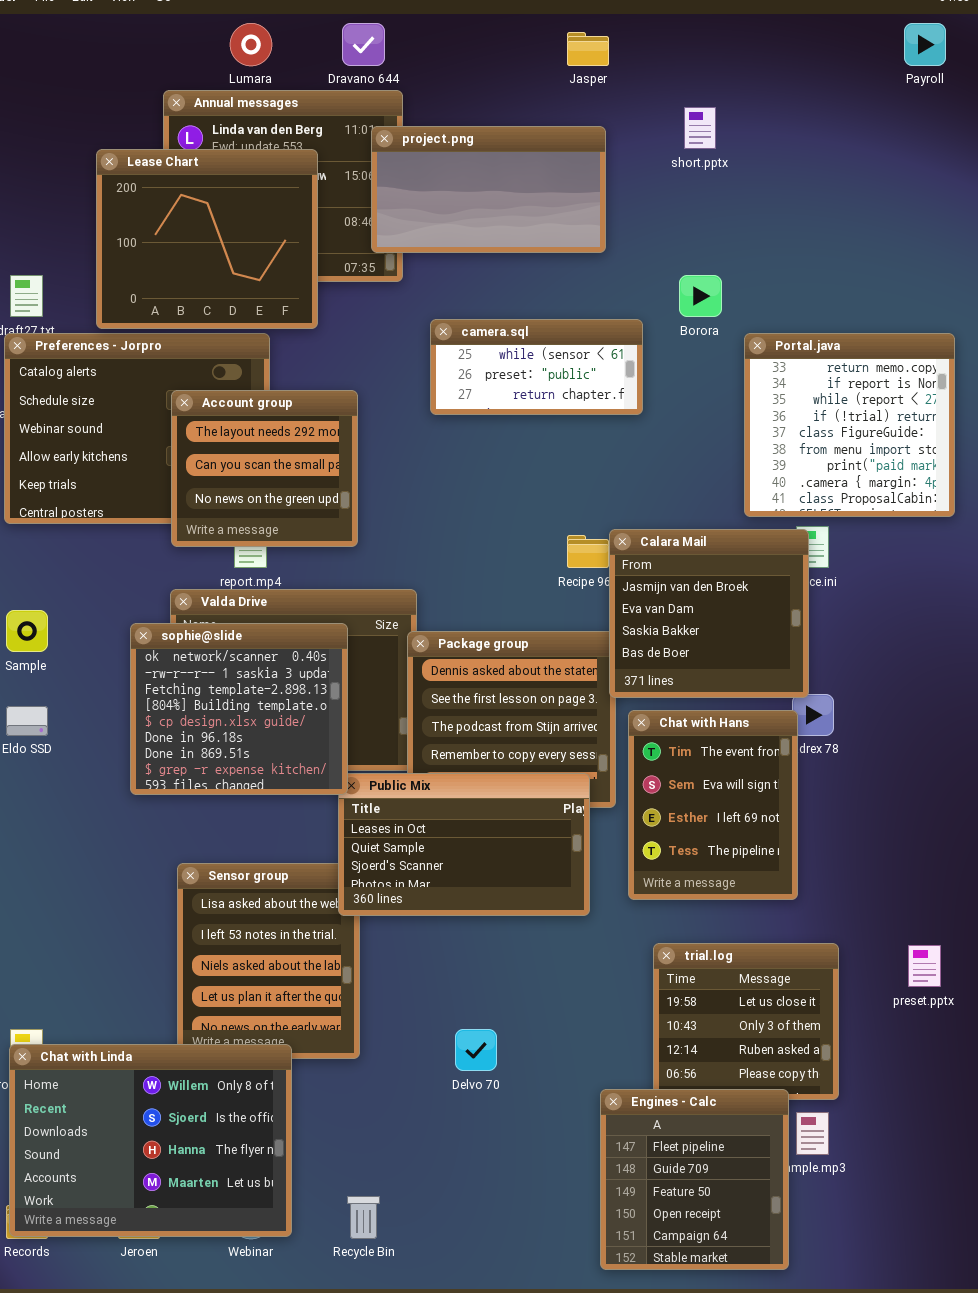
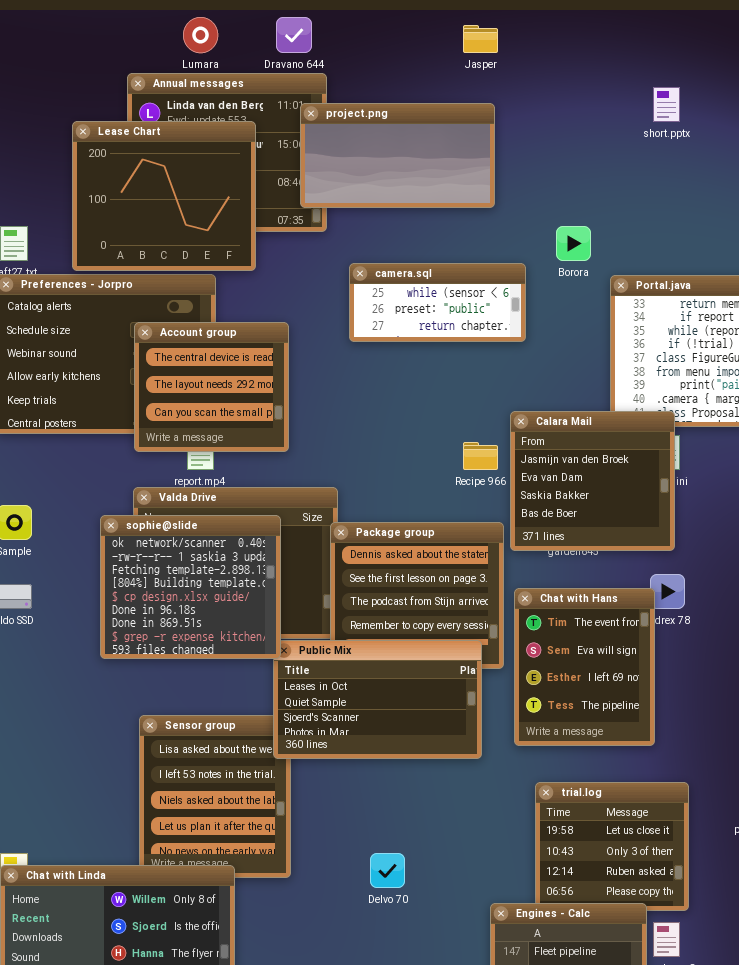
short.pptx: [684,107,716,149] -> [653,87,680,122], moved
Account group: [171,390,358,547] -> [134,322,289,452], scrolled up 1 row
Calara Mail: [609,529,809,698] -> [510,411,675,551], moved

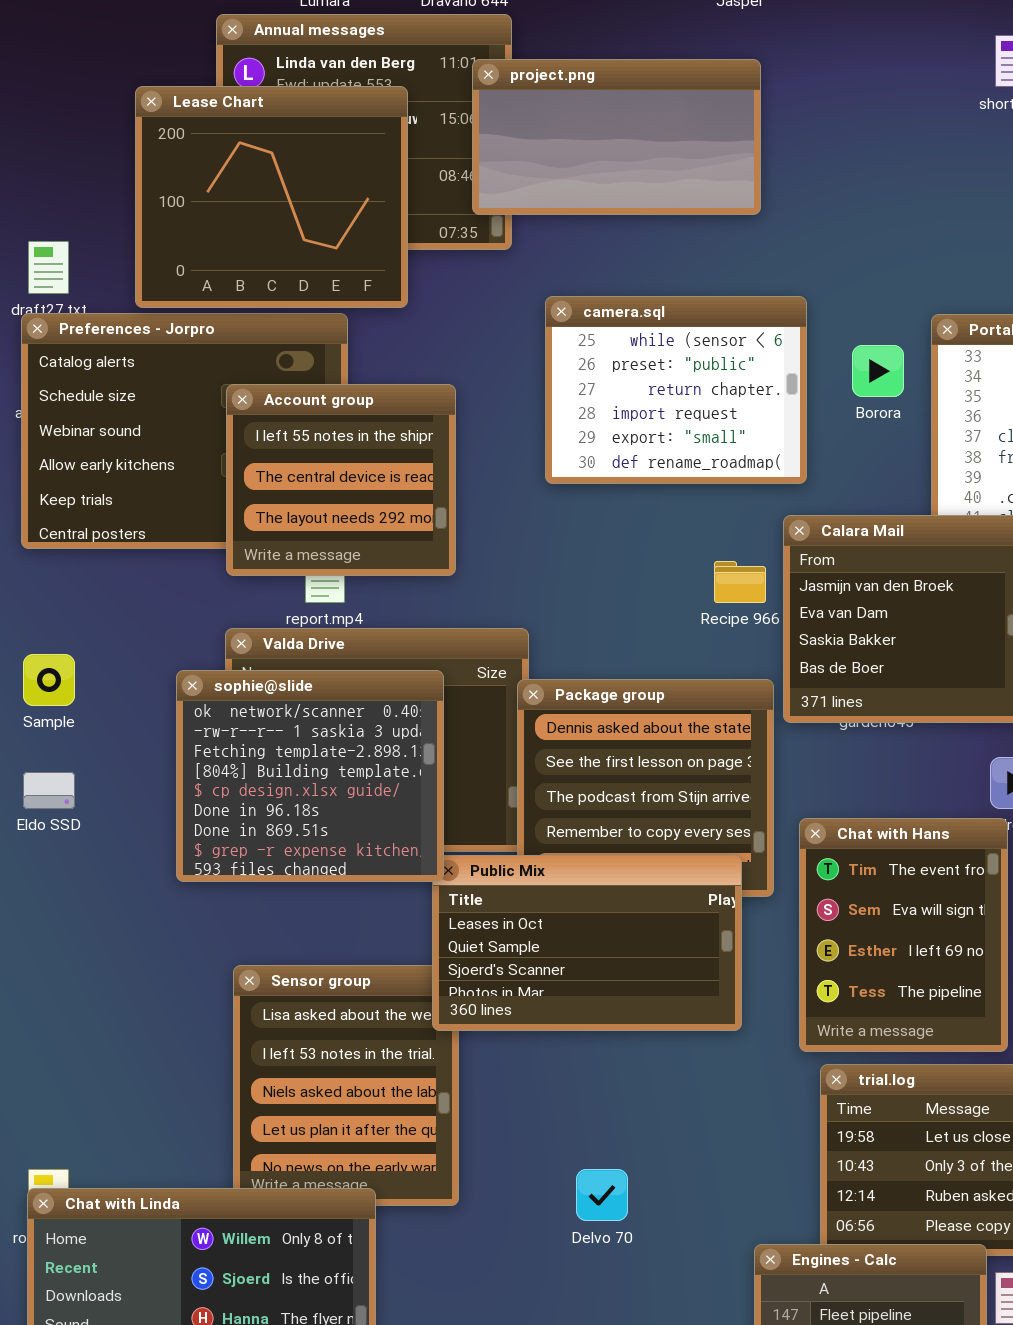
Borora: [556,226,591,261] -> [852,345,904,397], moved
camera.sql: [349,263,526,342] -> [545,296,807,484], resized
Account group: [134,322,289,452] -> [226,384,456,576], scrolled up 1 row
Chat with Hans: [514,588,655,746] -> [799,818,1008,1052], moved

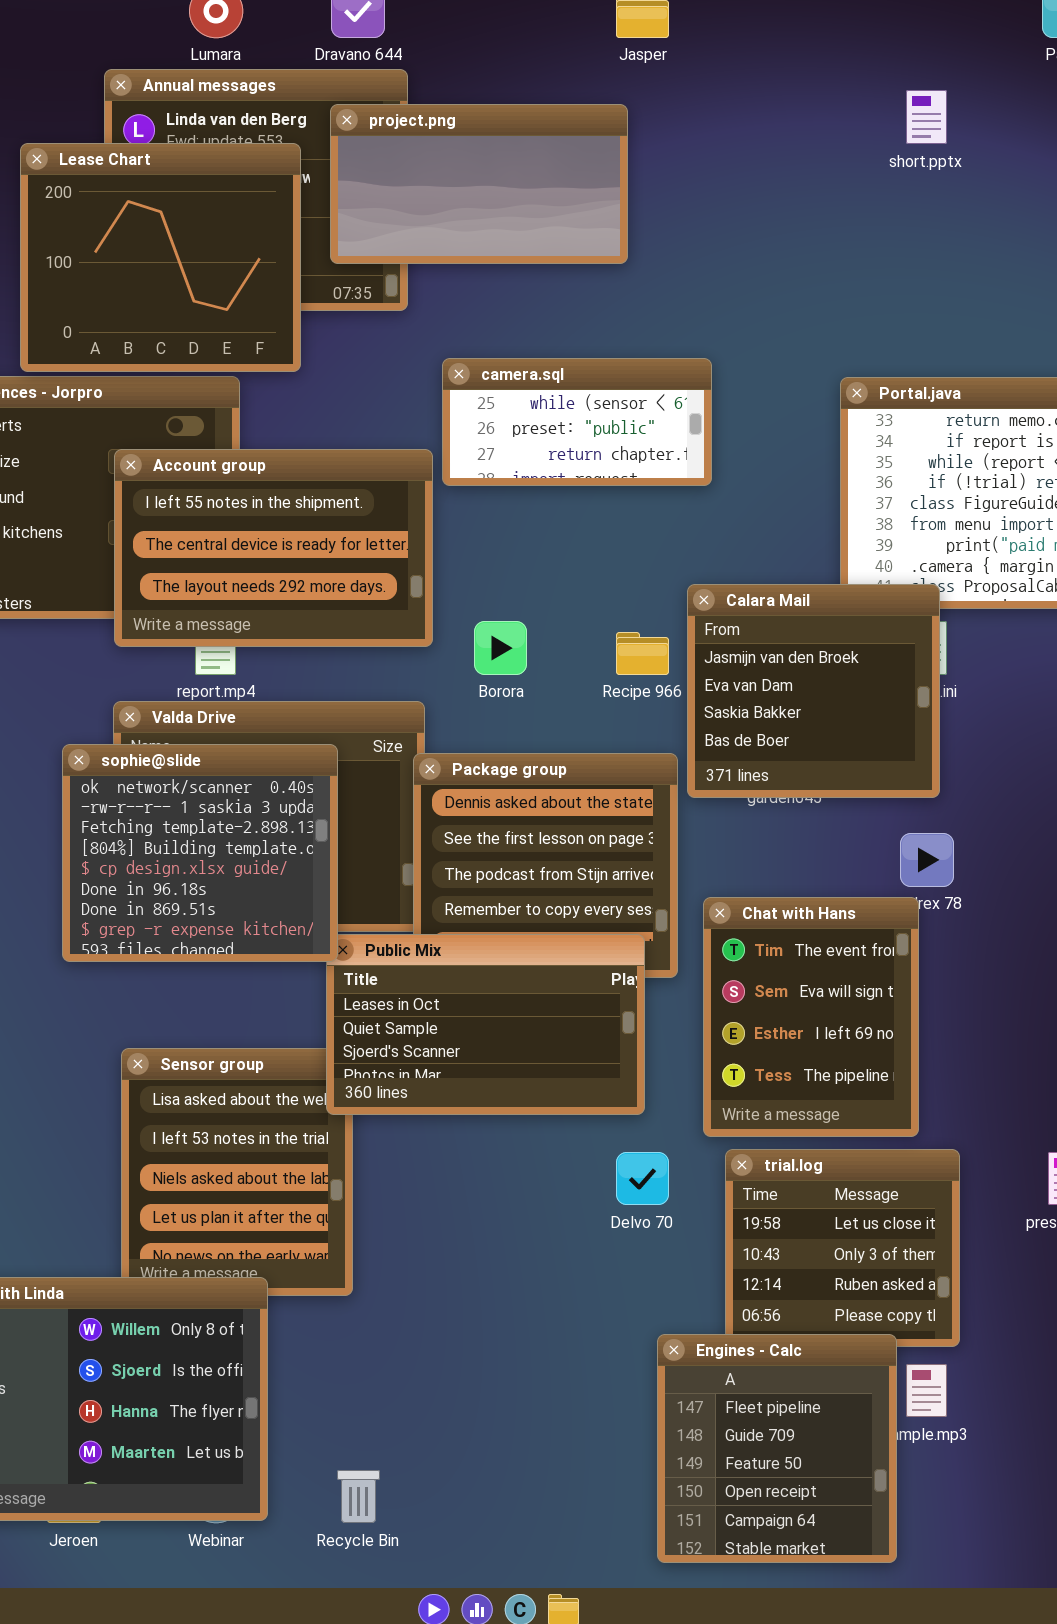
project.png: [472,59,761,215] -> [330,104,628,264], moved
camera.sql: [545,296,807,484] -> [442,358,712,486], resized
Borora: [852,345,904,397] -> [474,621,527,675], moved
Account group: [226,384,456,576] -> [114,449,433,647], resized
Delvo 70: [576,1169,628,1221] -> [616,1152,669,1205], moved

